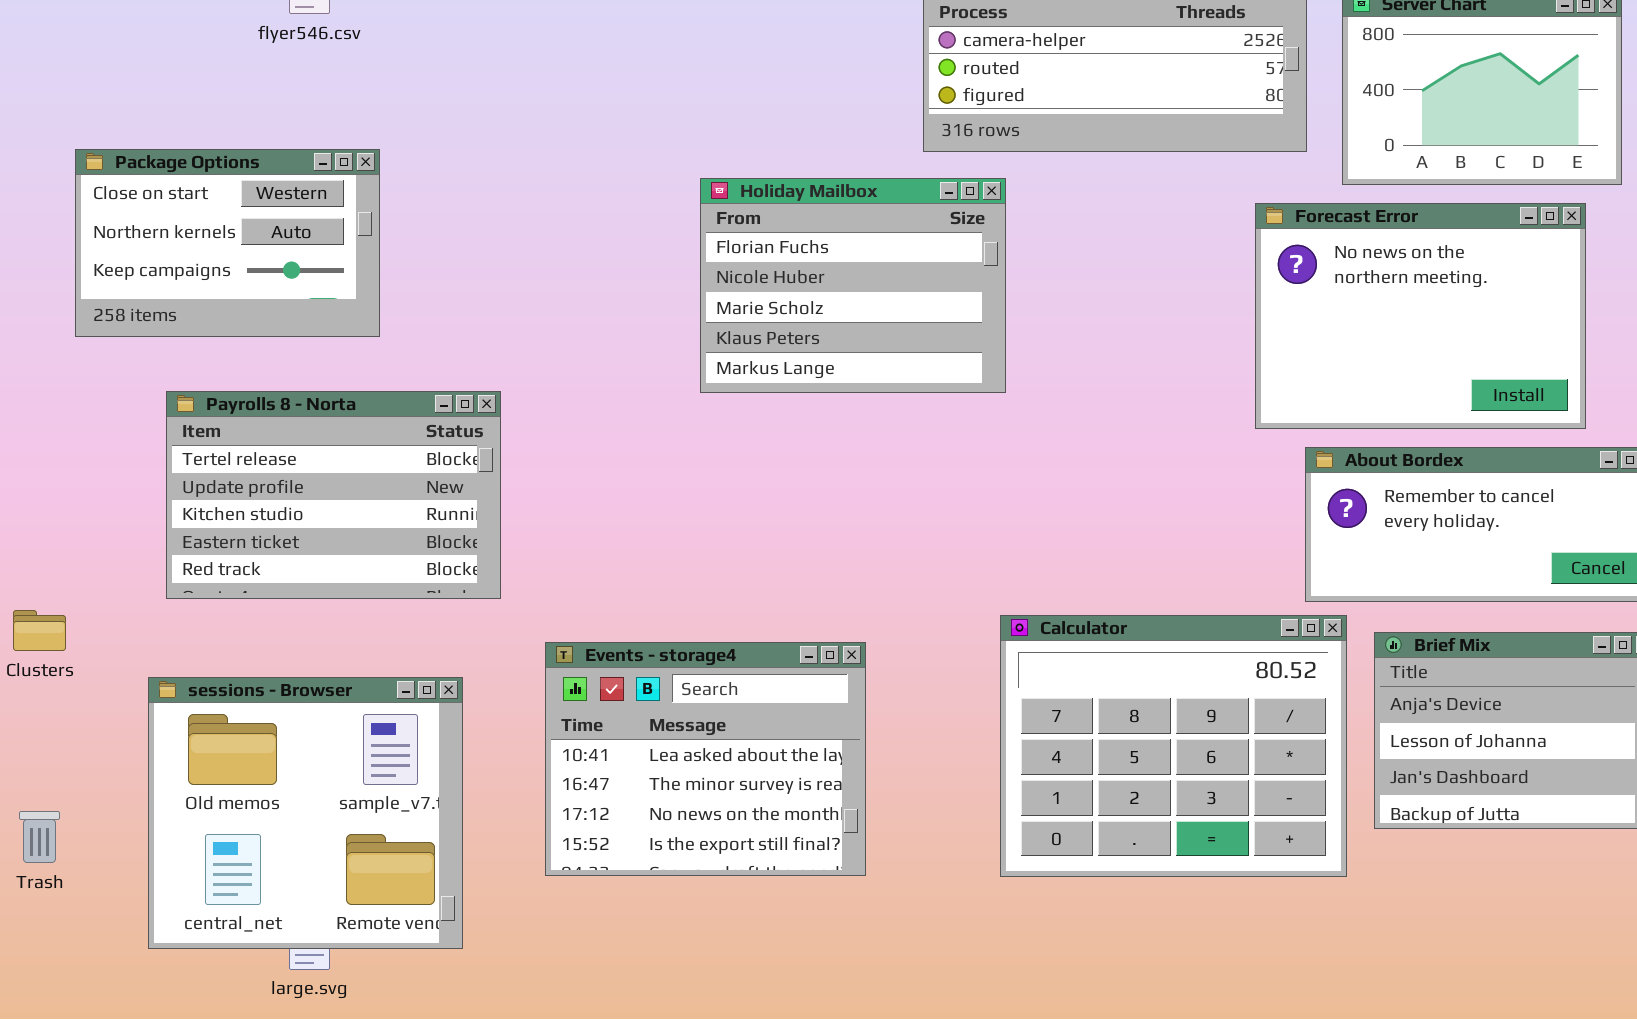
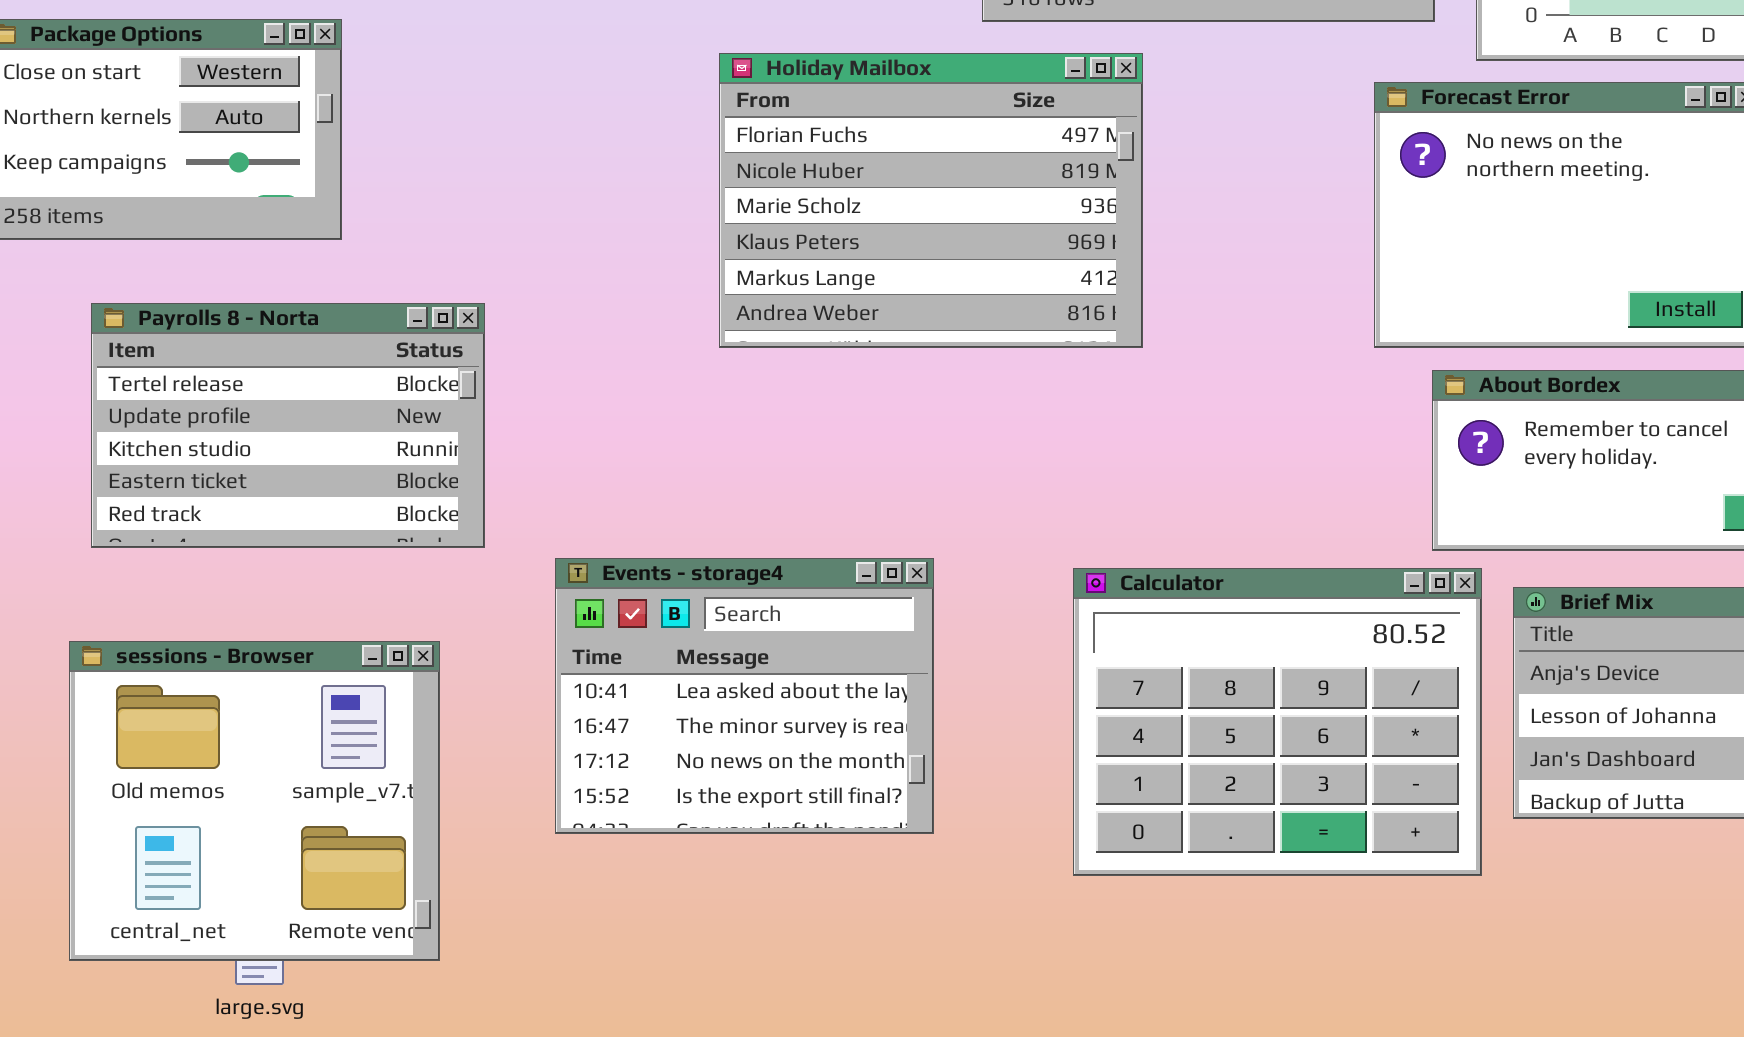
Holiday Mailbox: [700,178,1006,393] -> [719,53,1143,348], resized
Events - storage4: [545,642,866,876] -> [555,558,934,834], moved

